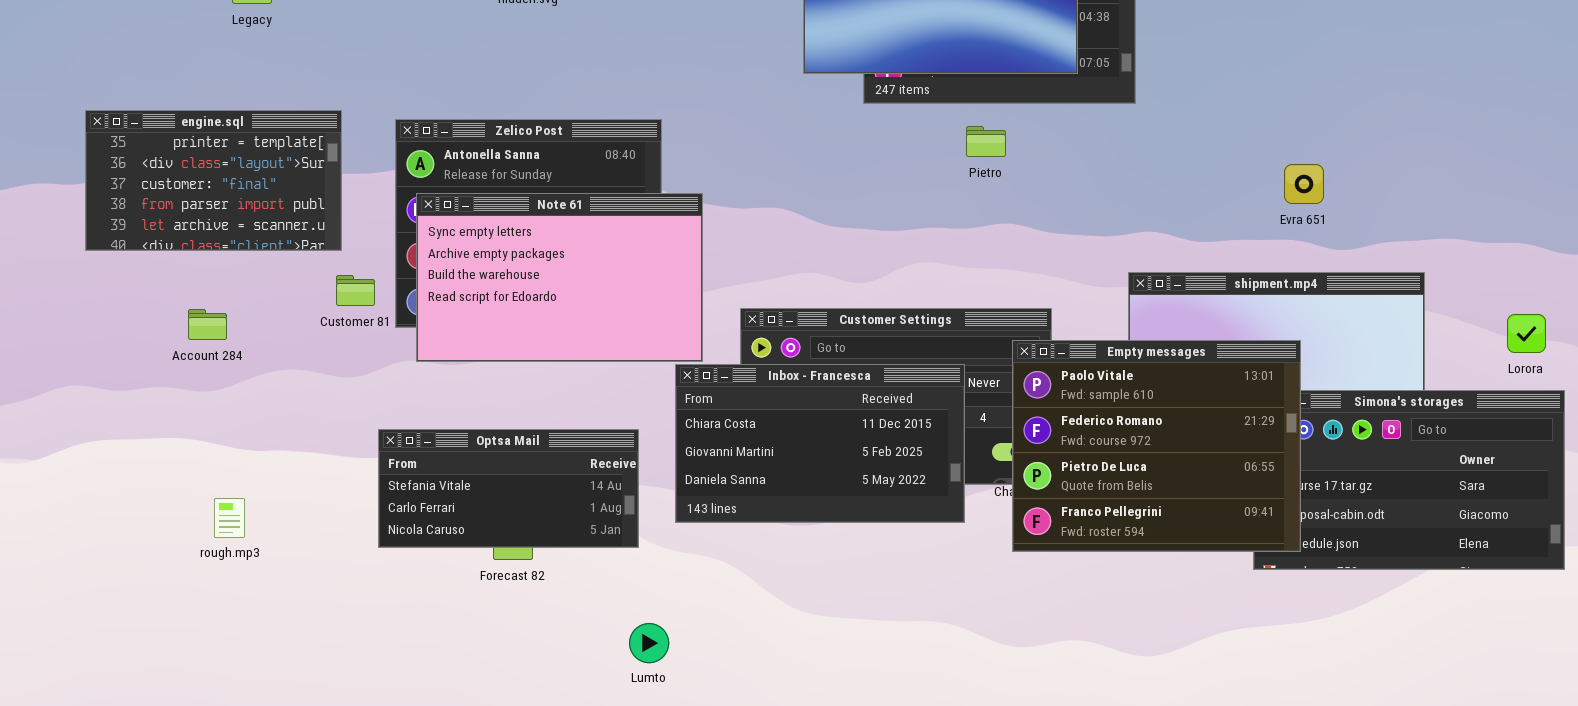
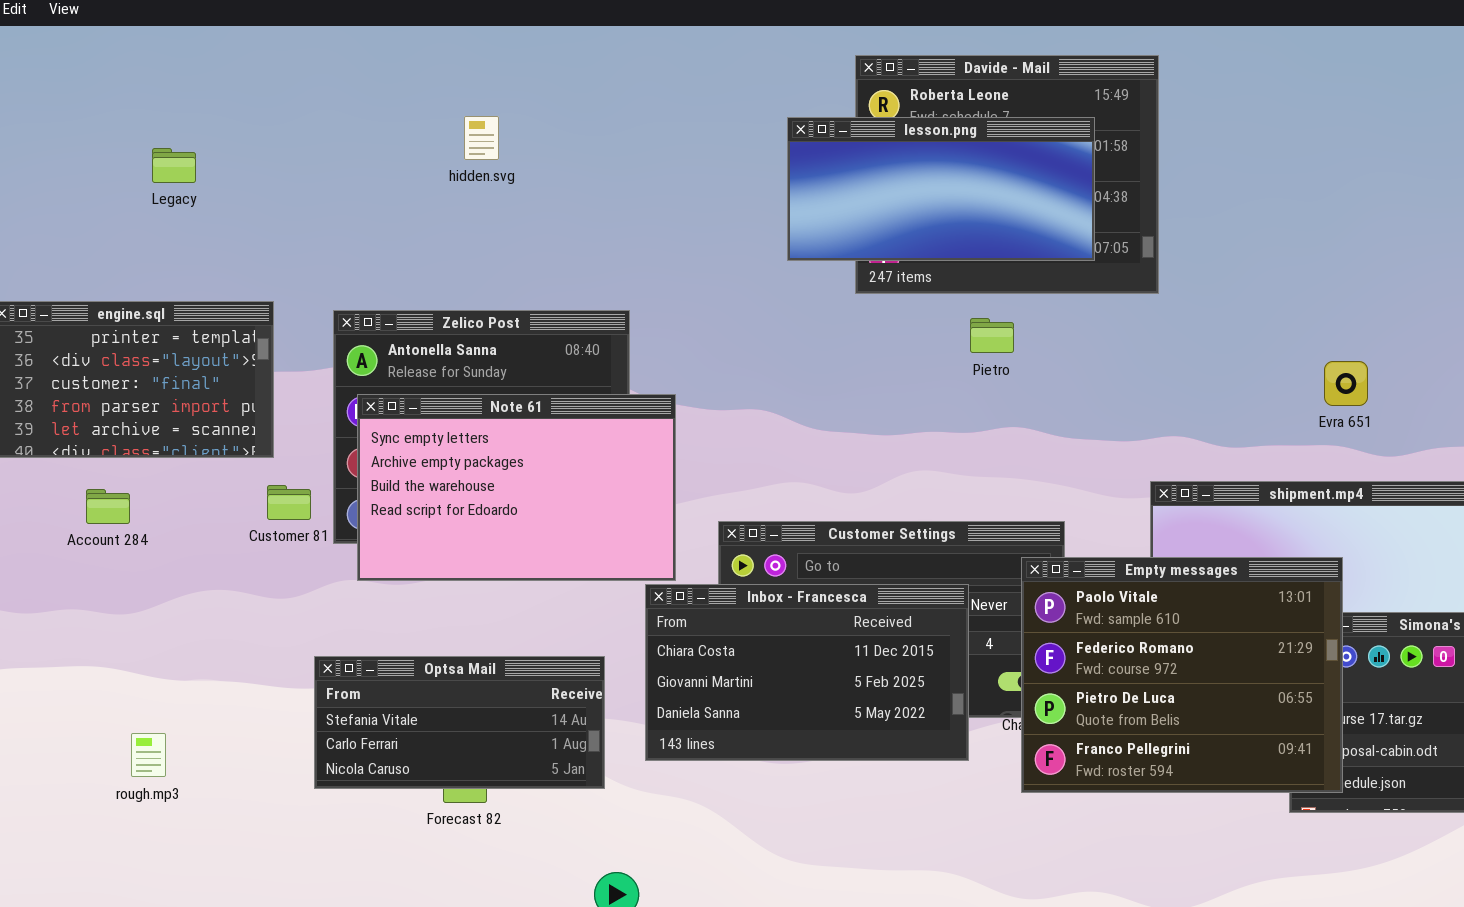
Account 284: [188,309,227,340] -> [86,489,130,524], moved

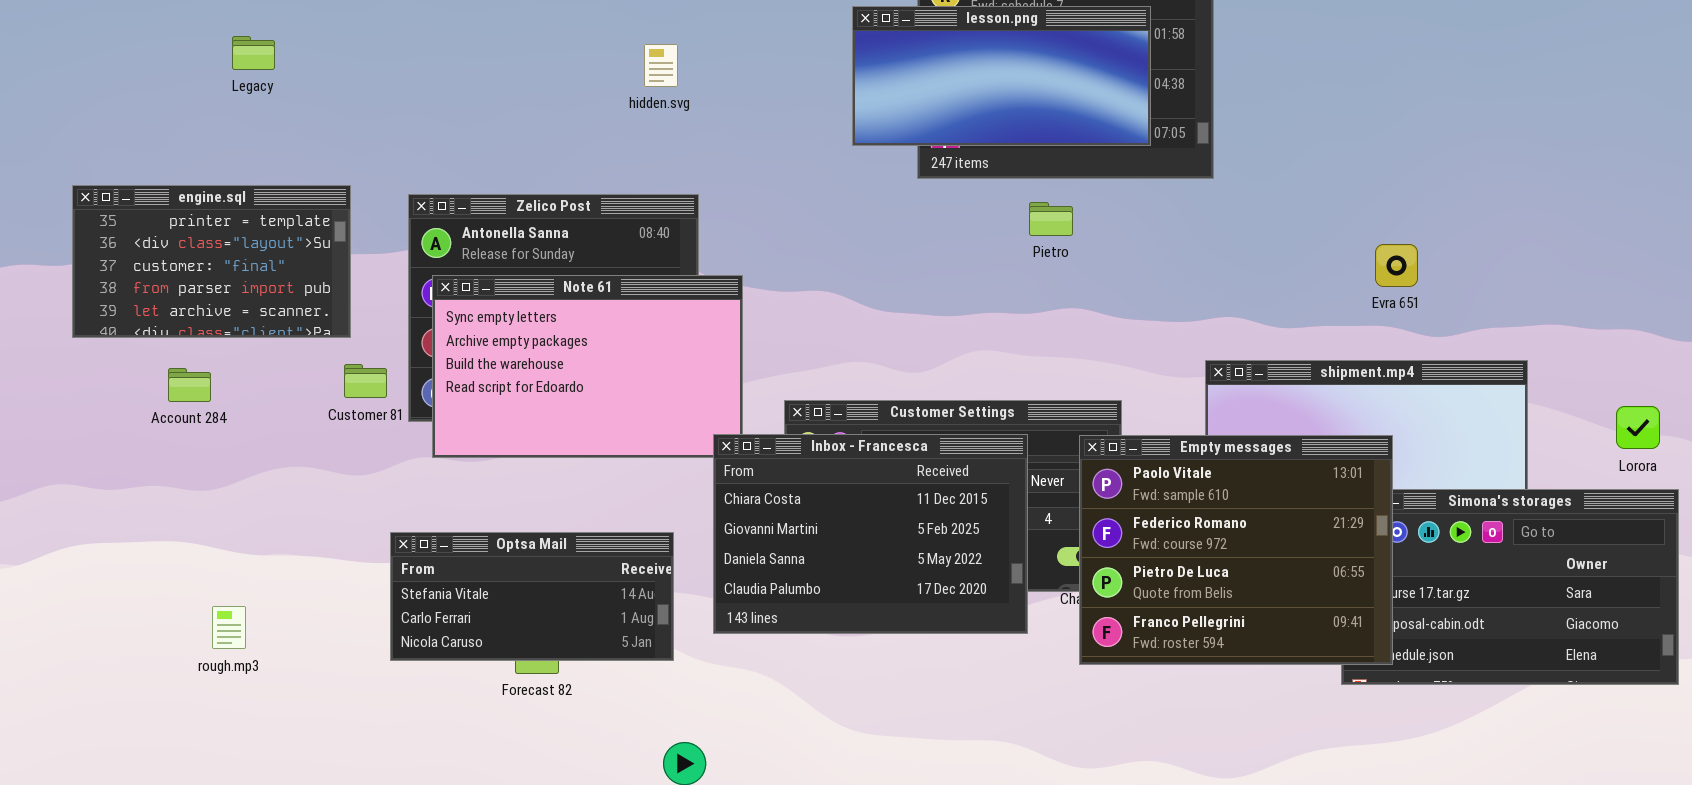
hidden.svg: [464,116,499,160] -> [644,44,678,87], moved
Inbox - Francesca: [645,584,969,761] -> [713,434,1028,634], resized

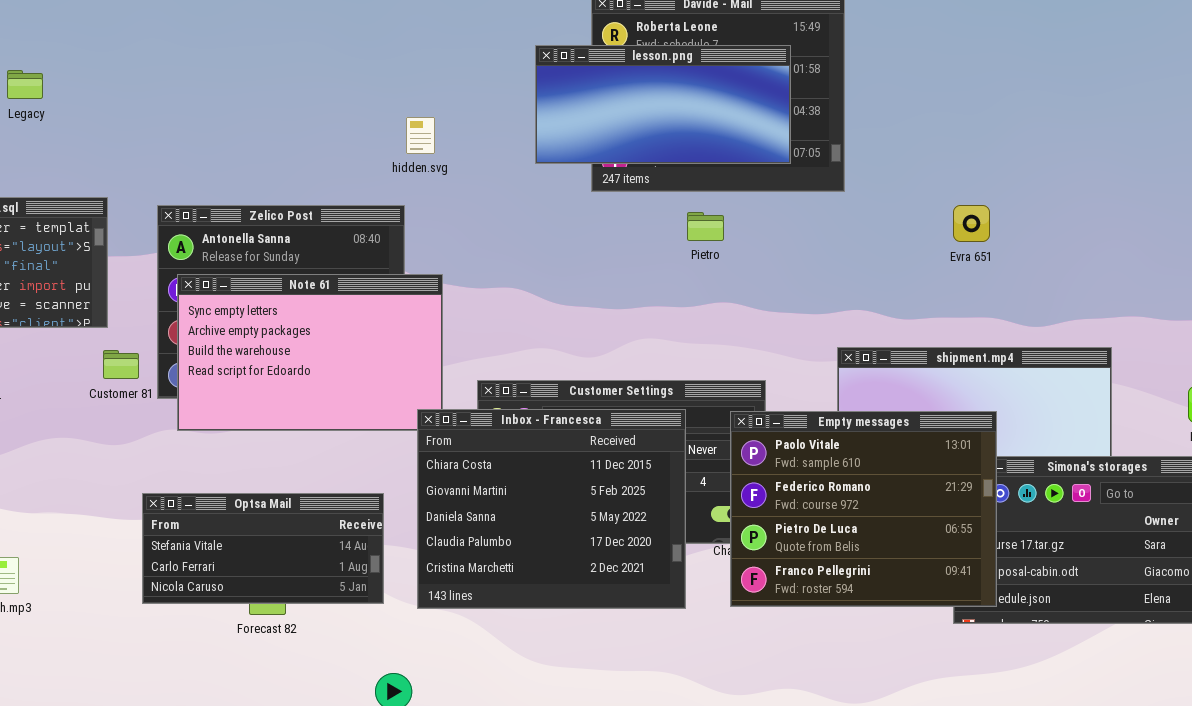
hidden.svg: [644,44,678,87] -> [406,117,435,154], moved
Evra 651: [1375,244,1418,287] -> [953,205,990,242], moved
Inbox - Francesca: [713,434,1028,634] -> [417,409,686,609], resized

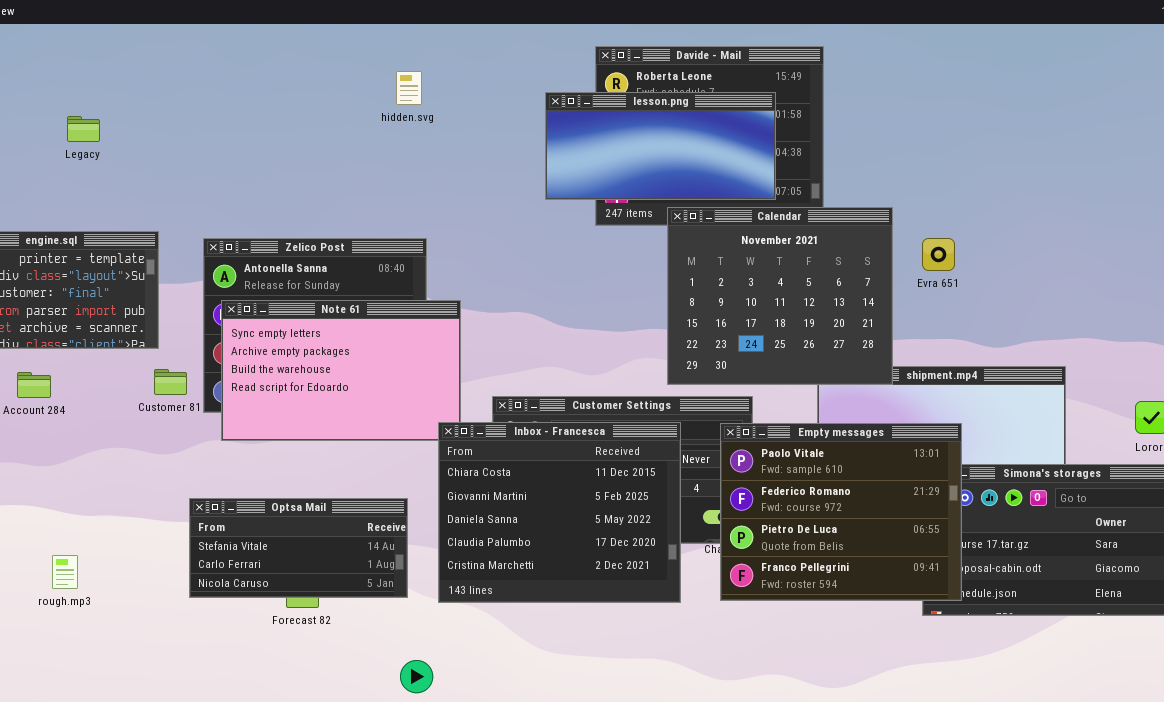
hidden.svg: [406,117,435,154] -> [396,71,422,105], moved
Calendar: none -> [667,207,893,385], opened

